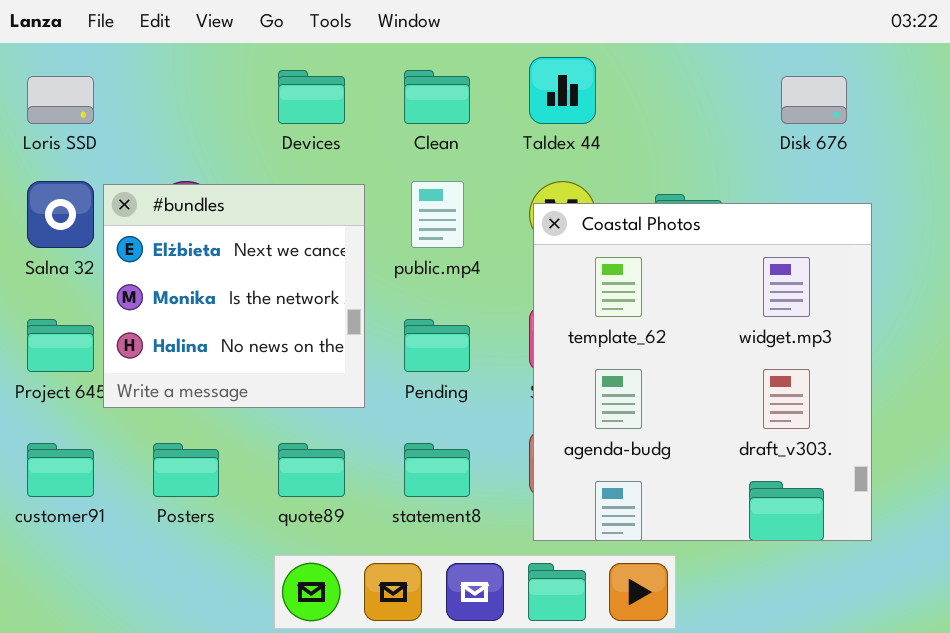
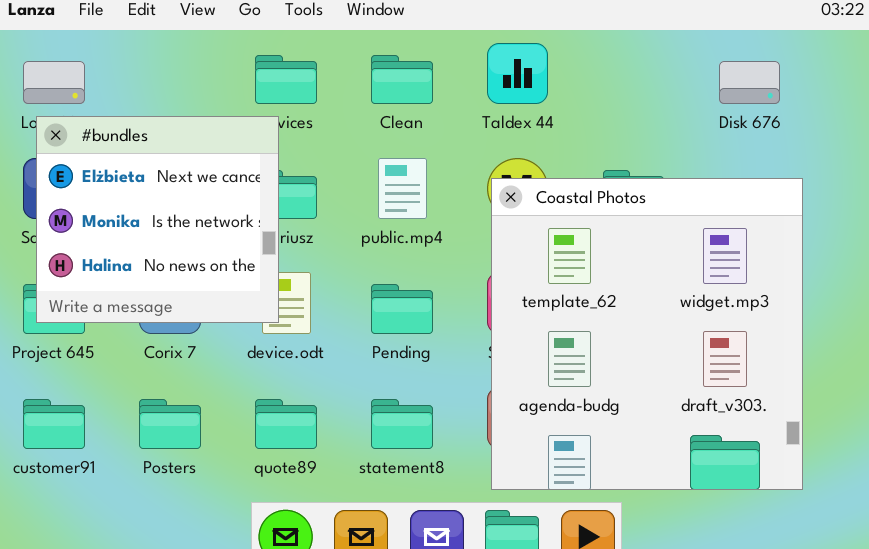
#bundles: [103,184,365,408] -> [36,116,279,323], moved

